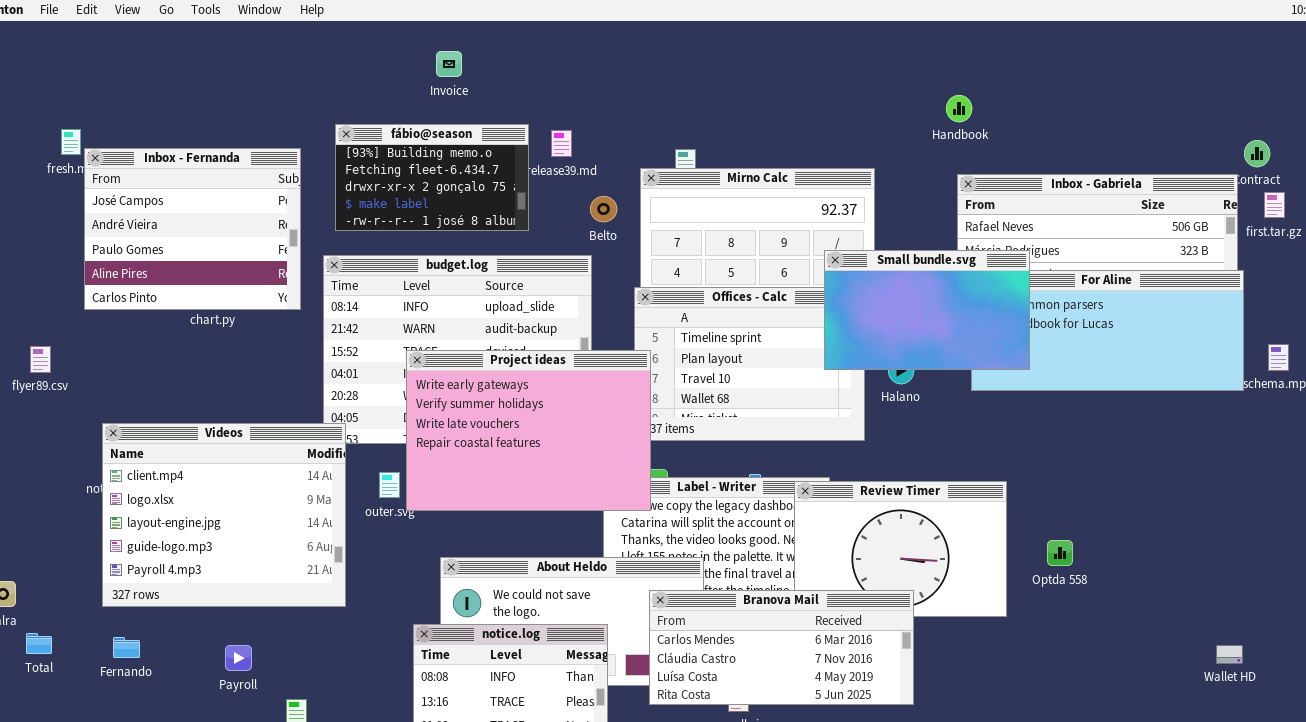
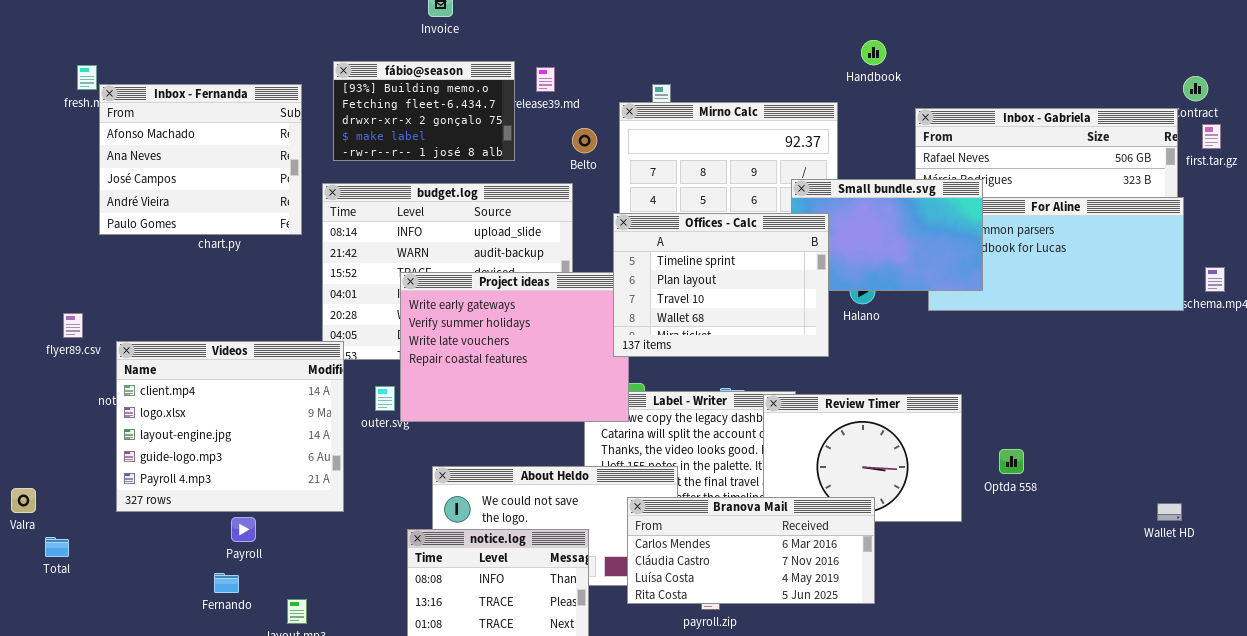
Handbook: [946,95,972,122] -> [861,40,886,65], moved
Inbox - Fernanda: [84,148,301,310] -> [99,84,302,235], scrolled up 2 rows
Offices - Calc: [634,287,865,441] -> [613,213,829,357], raised
flyer89.csv: [30,346,51,373] -> [63,313,83,338], moved
Fernando: [113,637,140,658] -> [214,573,239,593], moved
Payroll: [225,645,252,671] -> [231,517,256,542], moved
Wallet HD: [1216,645,1243,664] -> [1157,503,1182,521], moved

